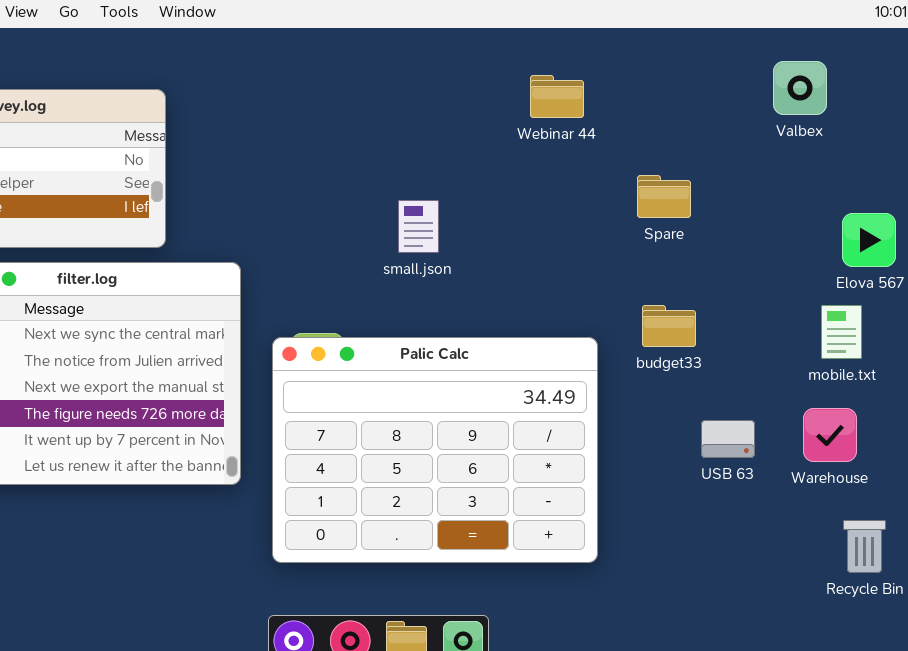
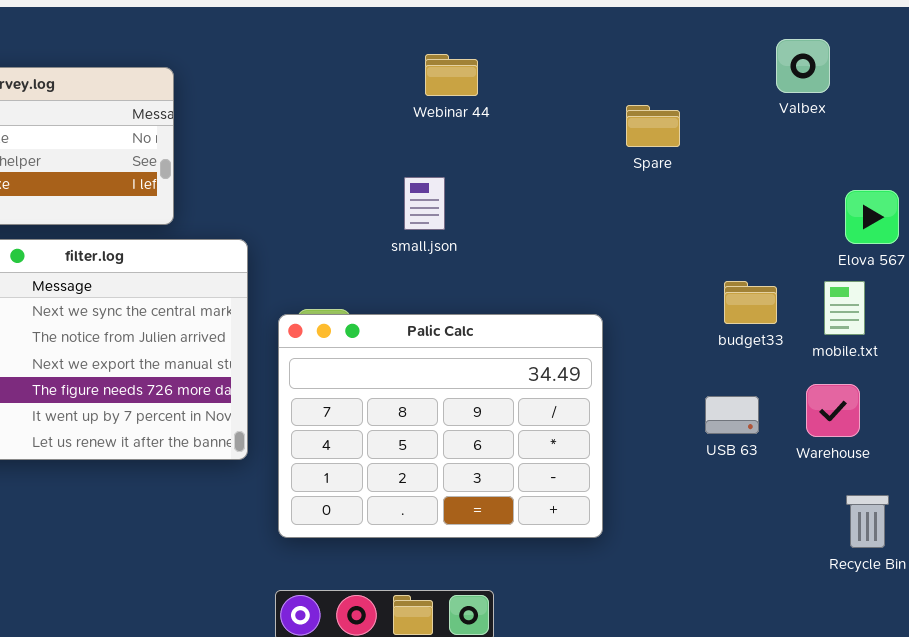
Webinar 44: [530,75,584,118] -> [425,54,478,96], moved
Spare: [637,175,691,218] -> [626,105,680,147], moved
budget33: [642,305,696,347] -> [724,281,777,324], moved

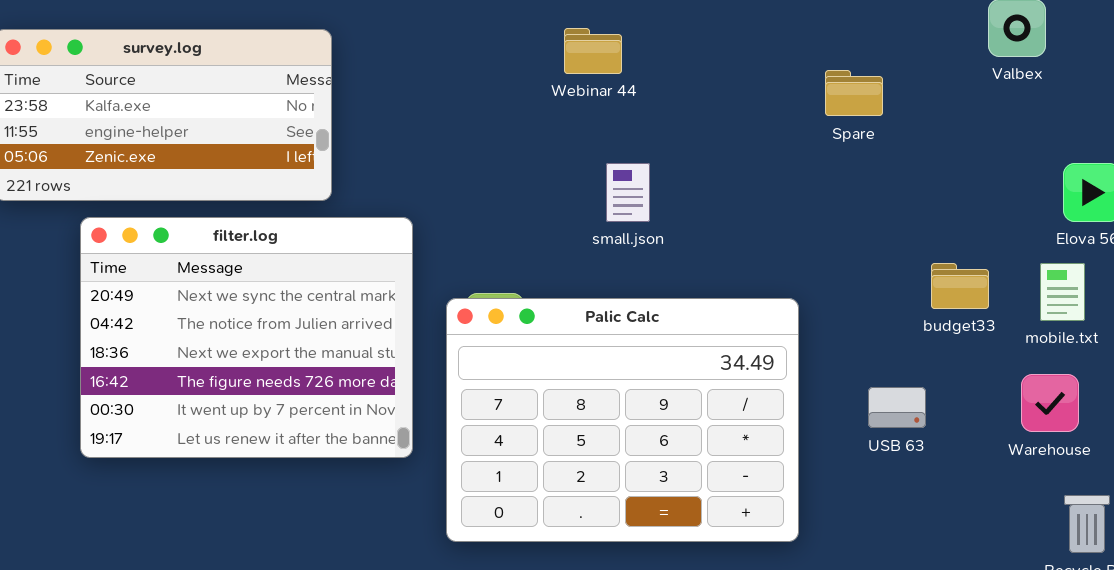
Webinar 44: [425,54,478,96] -> [564,28,622,74], moved
small.json: [404,177,445,230] -> [606,163,650,222], moved
USB 63: [705,396,759,434] -> [868,387,926,428], moved

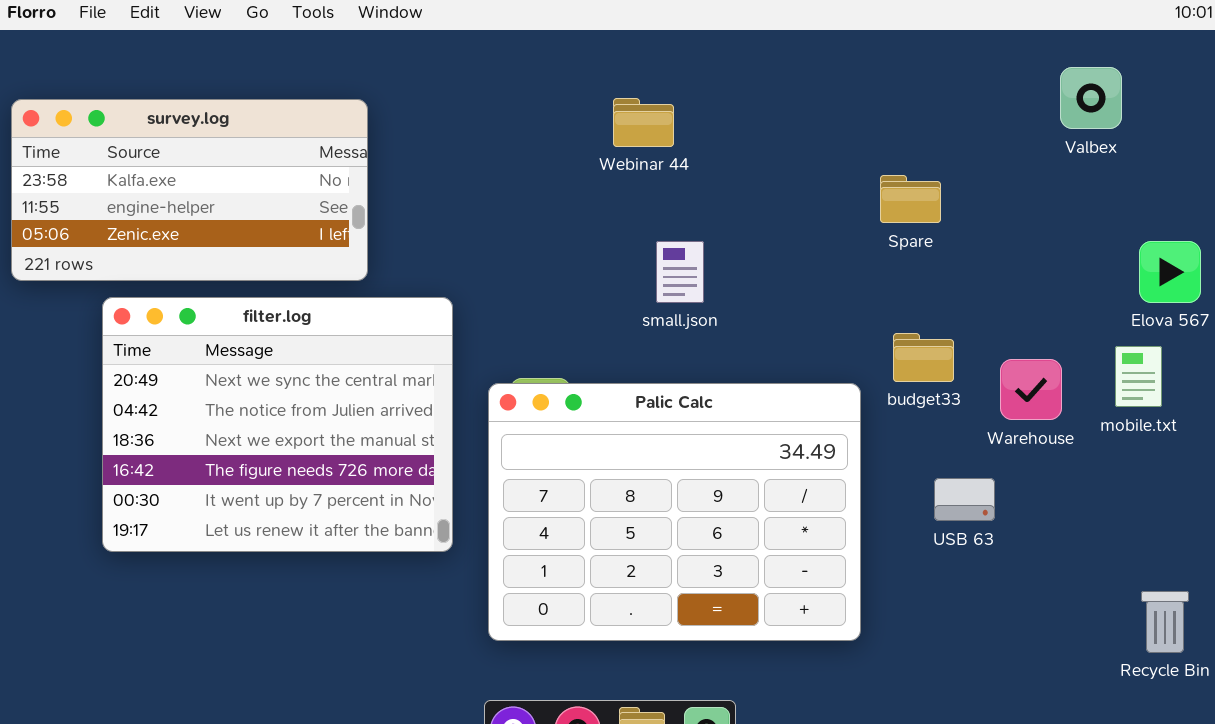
Spare: [825,70,883,116] -> [880,175,941,223], moved
budget33: [931,263,989,309] -> [893,333,954,382], moved
Warehouse: [1021,374,1079,432] -> [1000,359,1062,420], moved

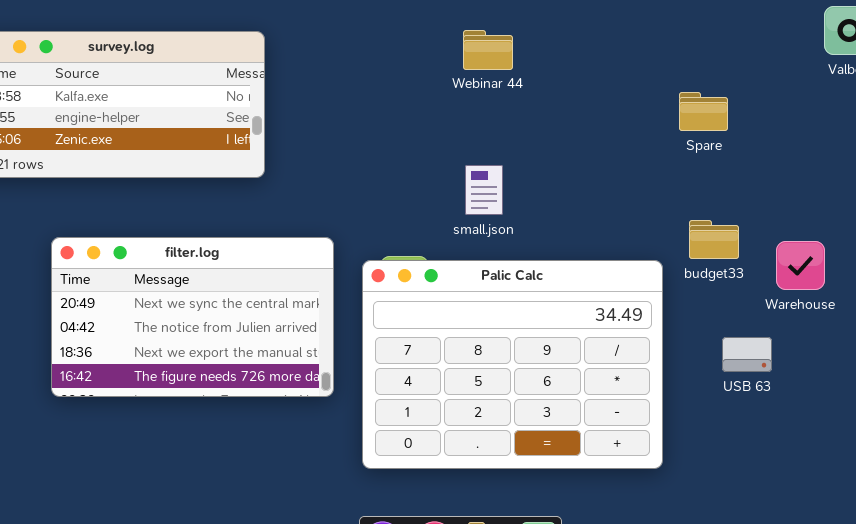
small.json: [656,241,704,303] -> [465,165,503,215], moved
filter.log: [102,297,453,552] -> [51,237,334,397], resized

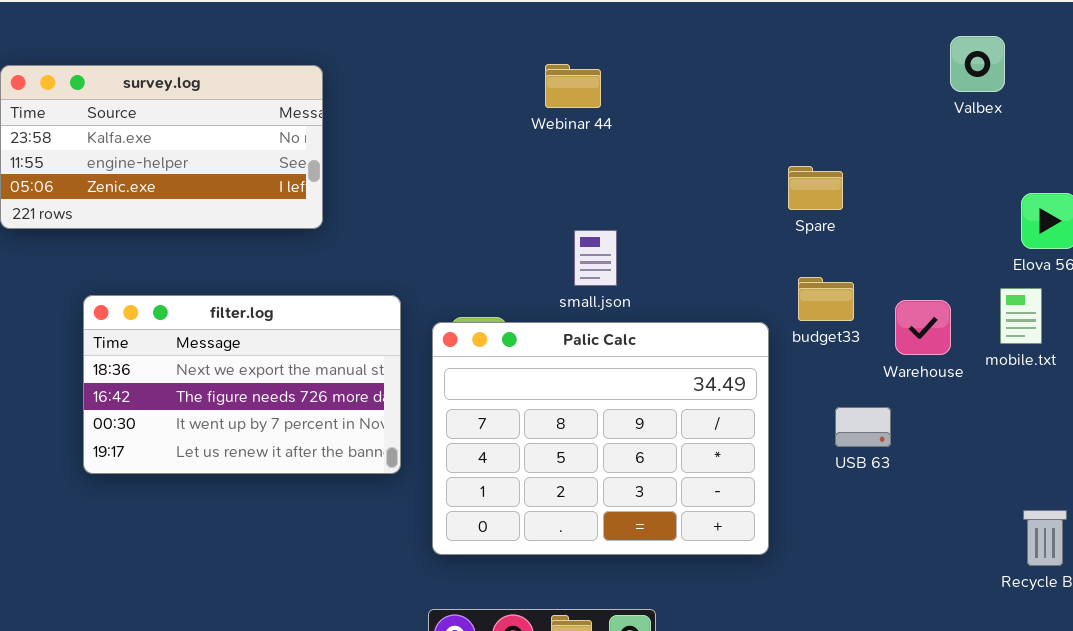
Spare: [679,92,728,131] -> [788,166,843,210], moved
small.json: [465,165,503,215] -> [574,230,617,286], moved
filter.log: [51,237,334,397] -> [83,295,401,474], scrolled down 2 rows

